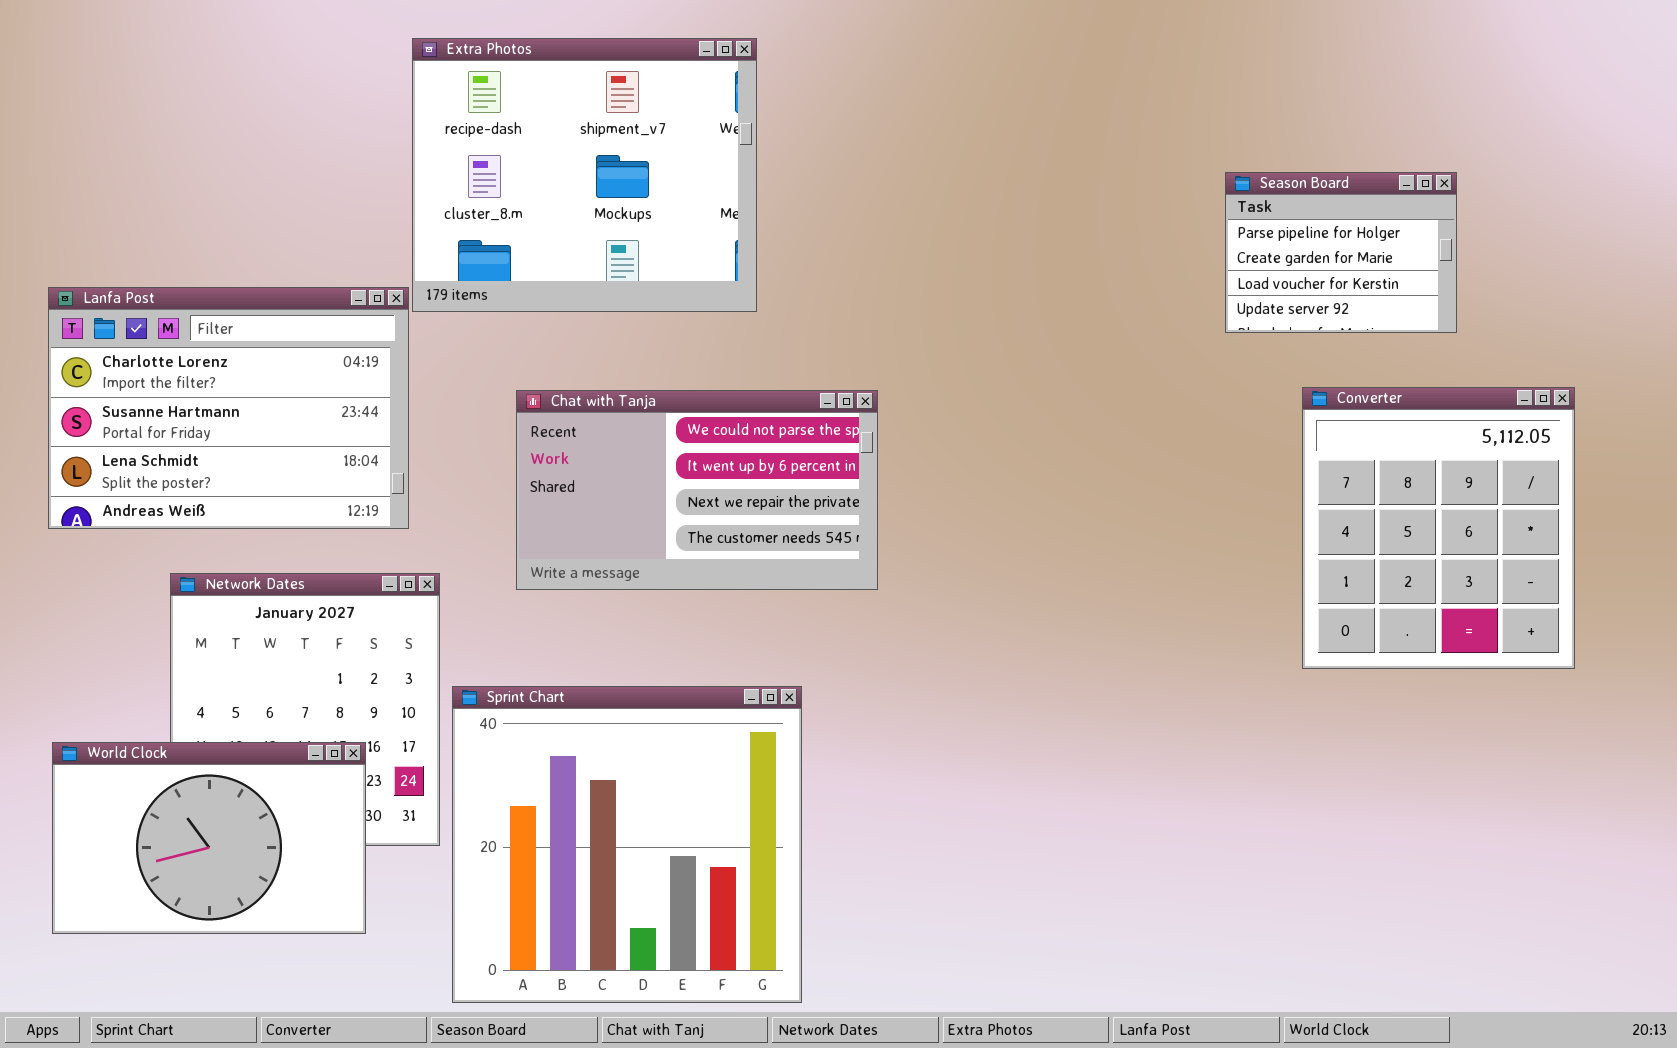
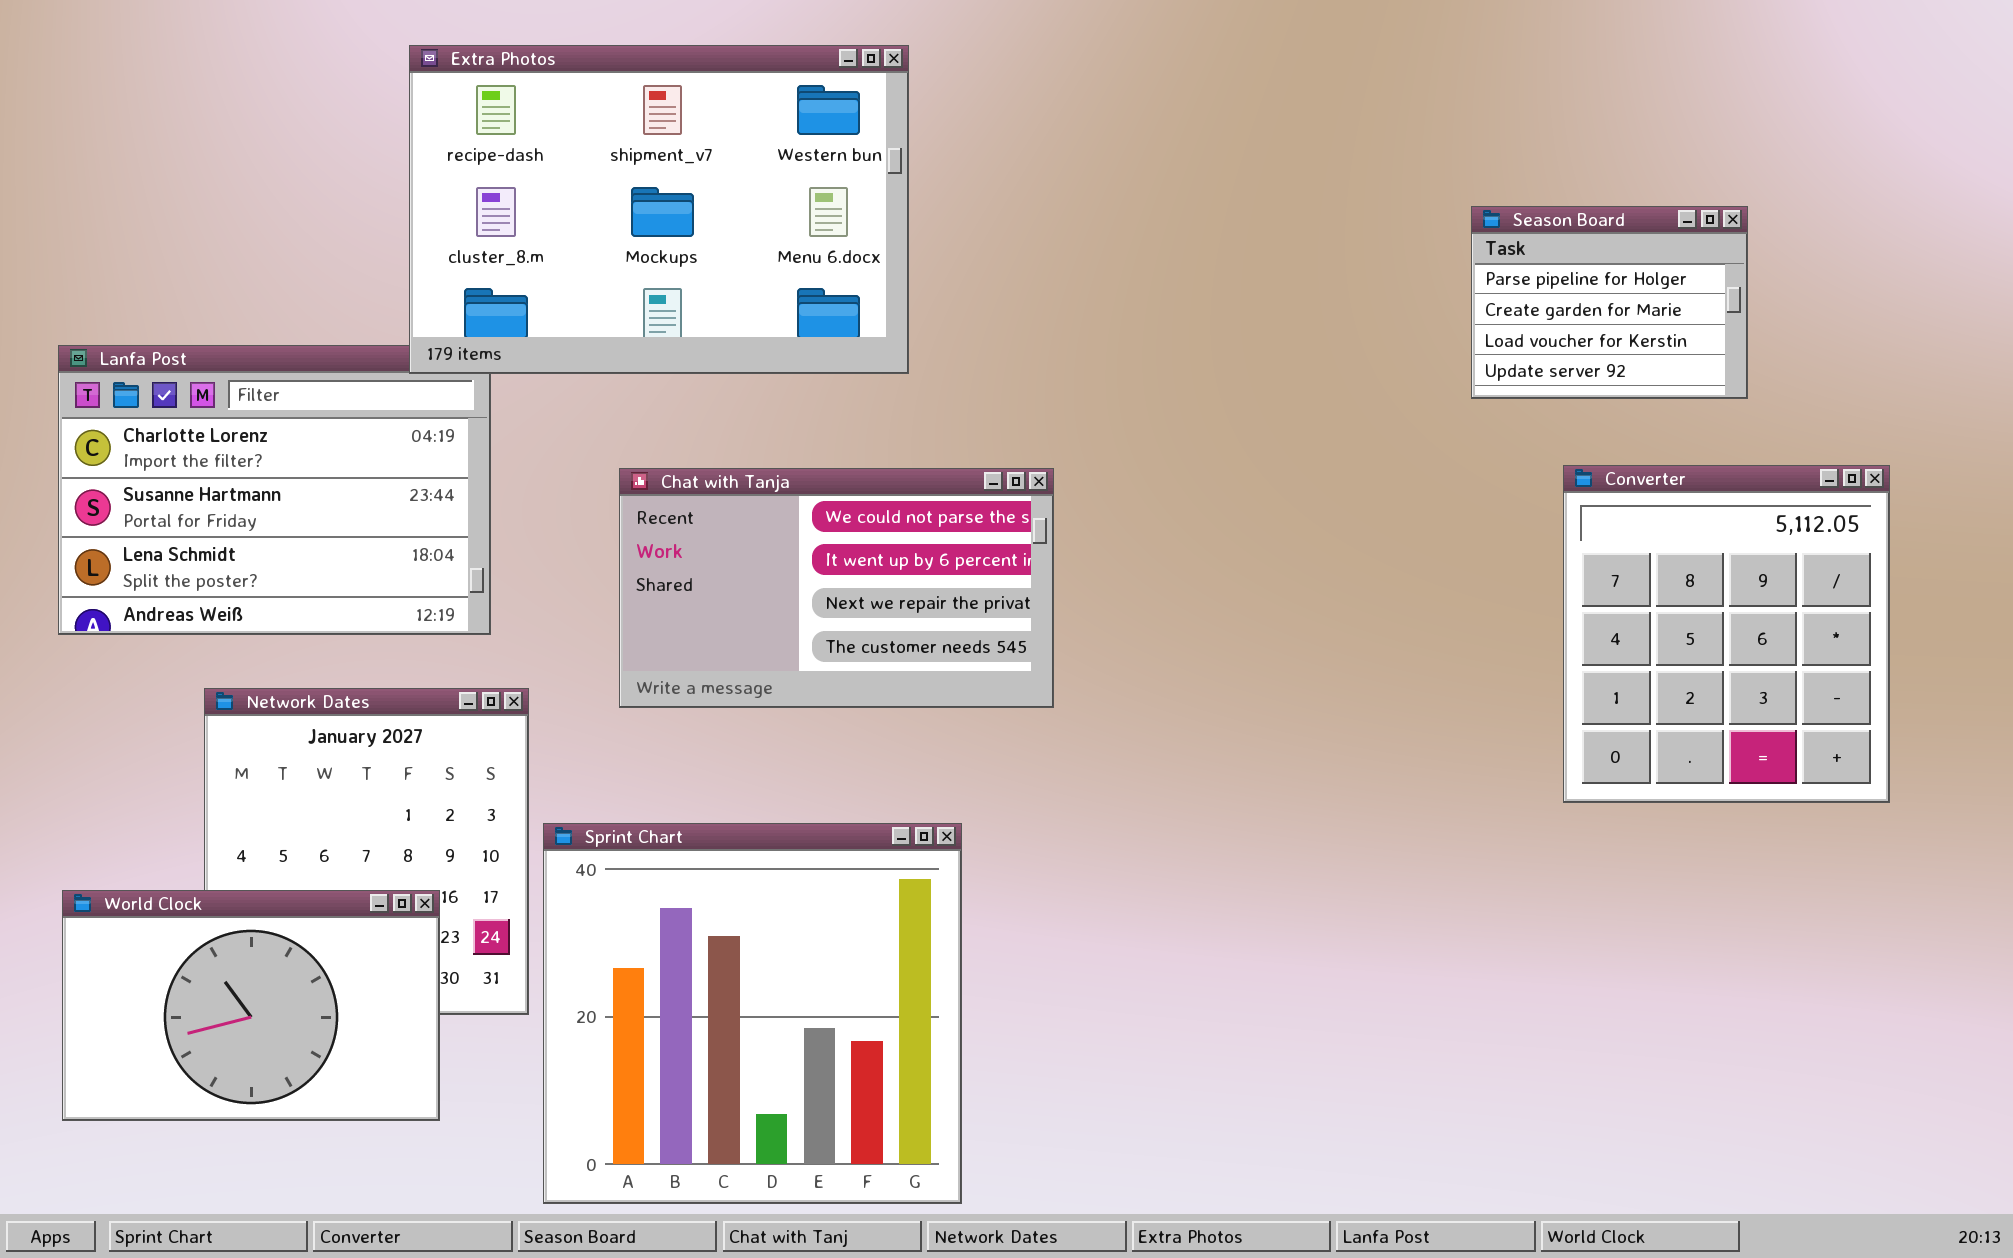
Extra Photos: [412,38,757,312] -> [409,45,909,374], resized

